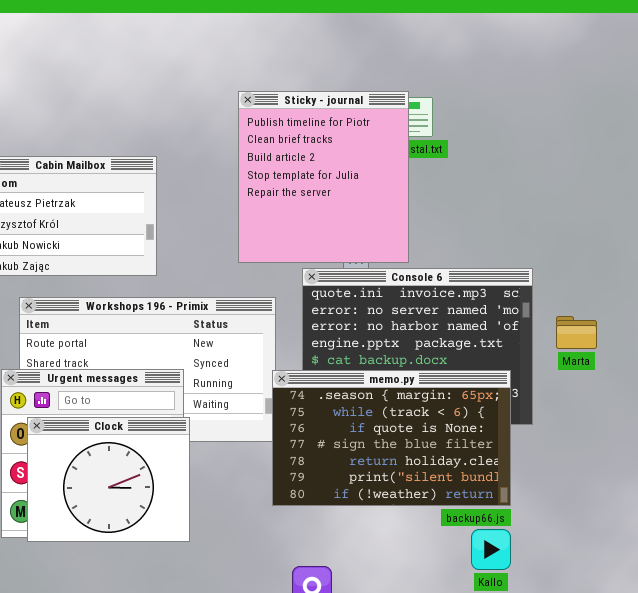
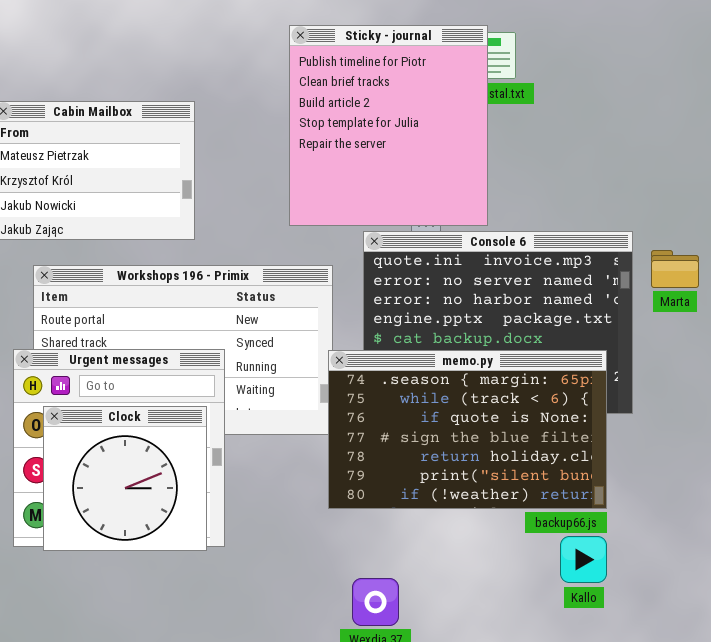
Marta: [556,316,597,349] -> [651,250,699,288], moved
Clock: [27,417,190,542] -> [43,406,207,551], resized

